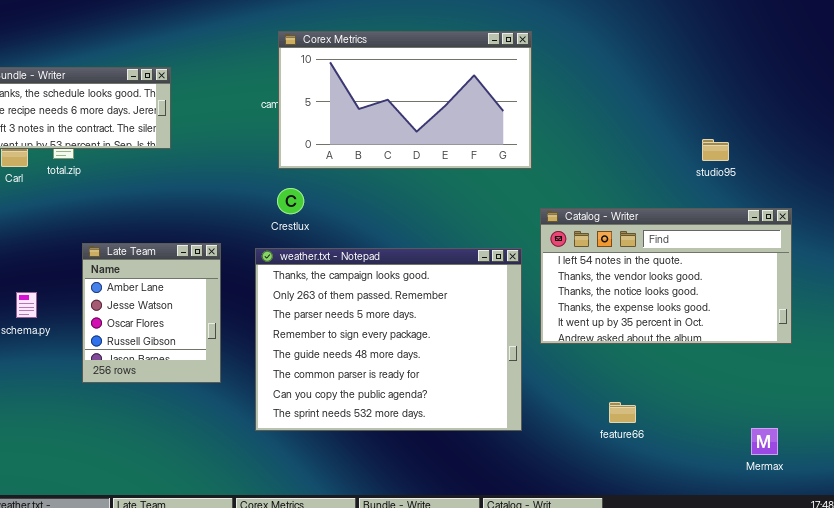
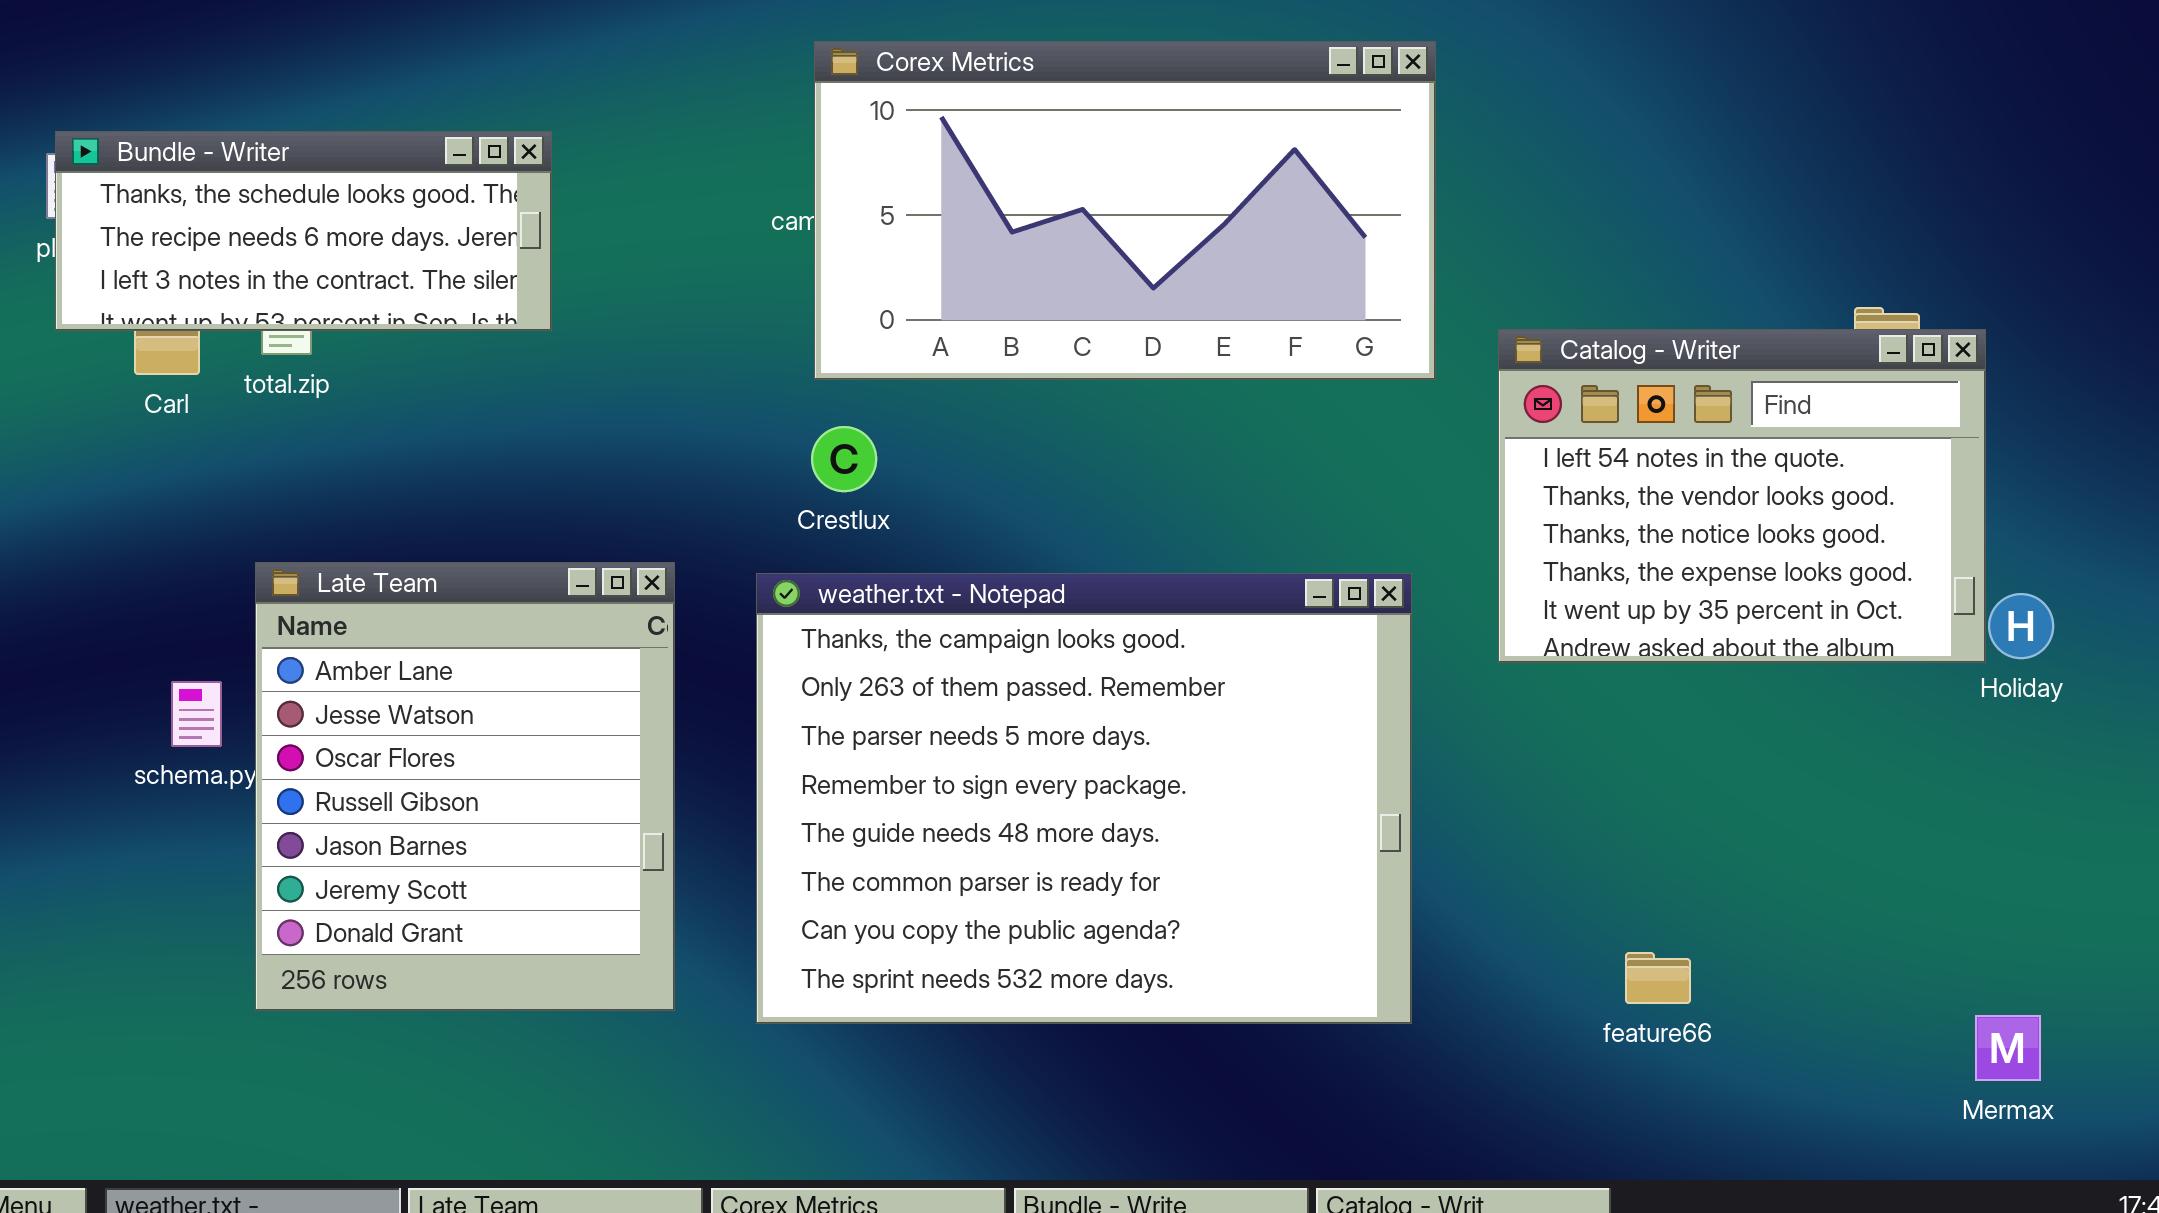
Catalog - Writer: [540,208,792,344] -> [1498,329,1986,663], moved, resized
Late Team: [82,243,221,383] -> [255,562,675,1011], resized

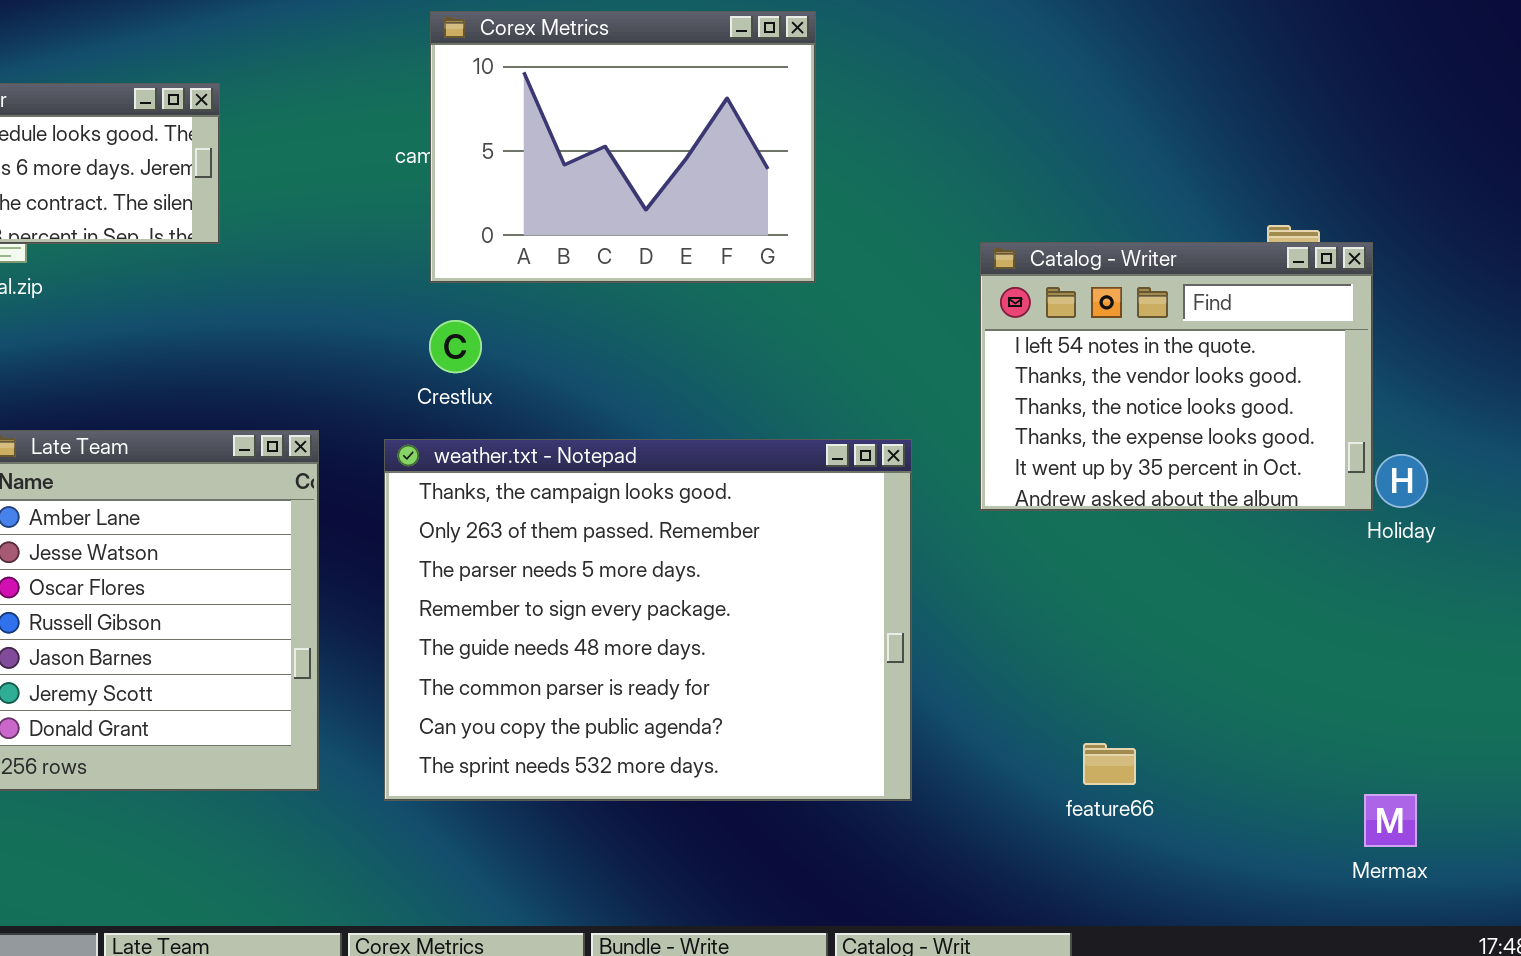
Corex Metrics: [814,41,1436,380] -> [430,11,816,283], resized

